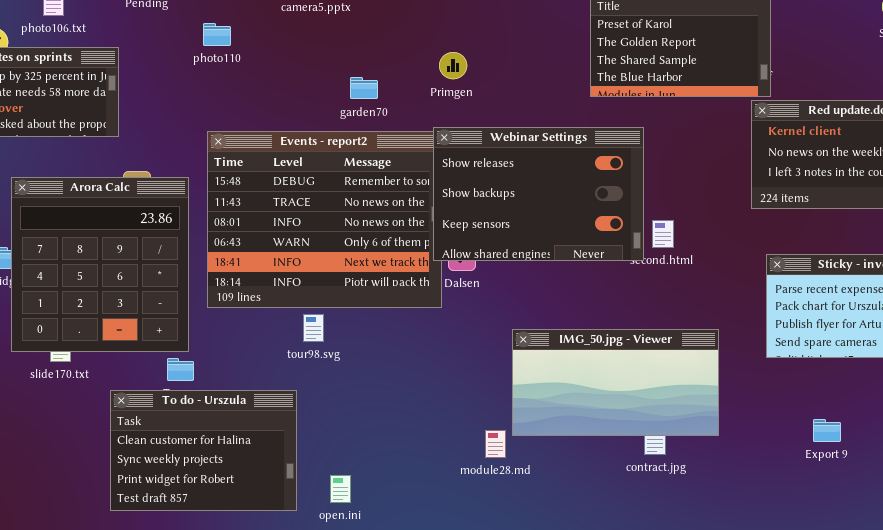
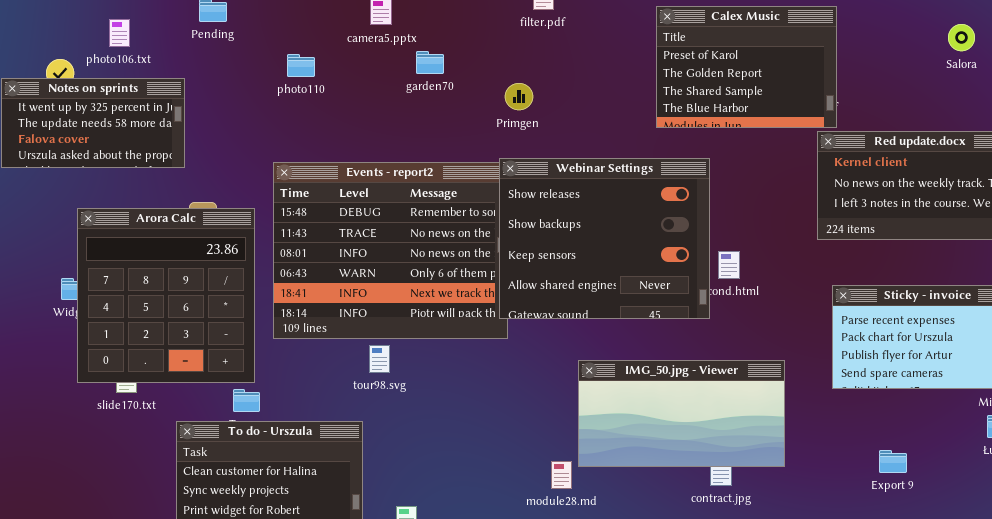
photo110: [203,23,231,46] -> [287,54,315,77], moved
garden70: [350,77,378,99] -> [416,51,444,74], moved
Webinar Settings: [433,127,644,261] -> [499,158,710,319], resized

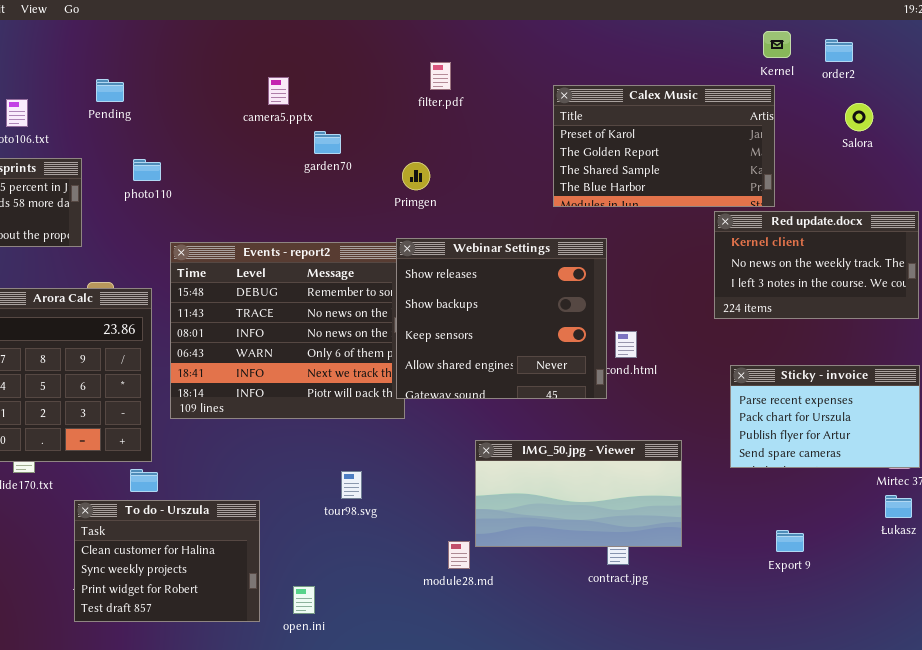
Calex Music: [656,6,837,128] -> [553,85,775,207], resized
photo110: [287,54,315,77] -> [133,159,161,181], moved
tour98.svg: [369,345,390,373] -> [341,471,362,499], moved

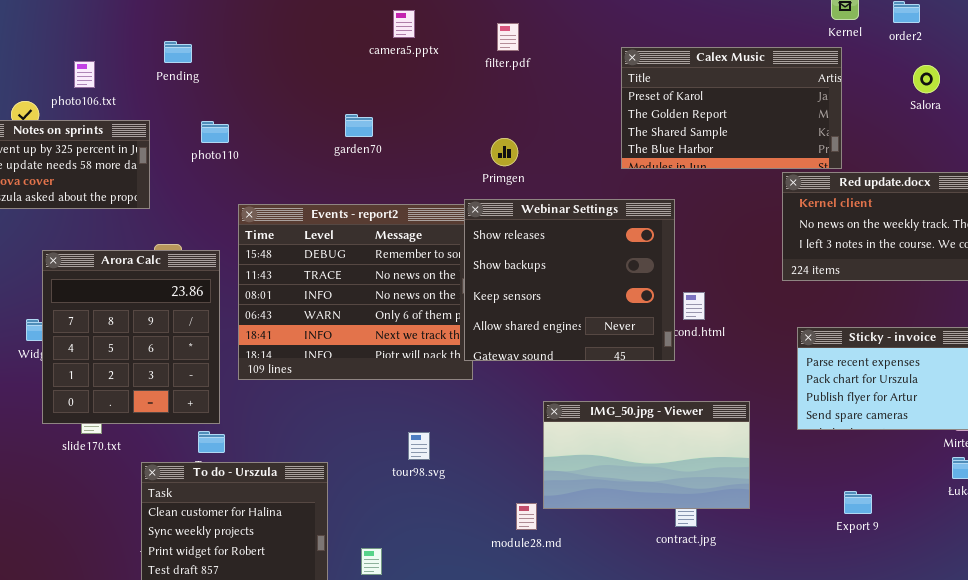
camera5.pptx: [268,77,289,105] -> [393,10,415,38], moved
garden70: [314,131,341,154] -> [345,114,373,137], moved
Primgen: [402,162,430,190] -> [491,138,518,166], moved

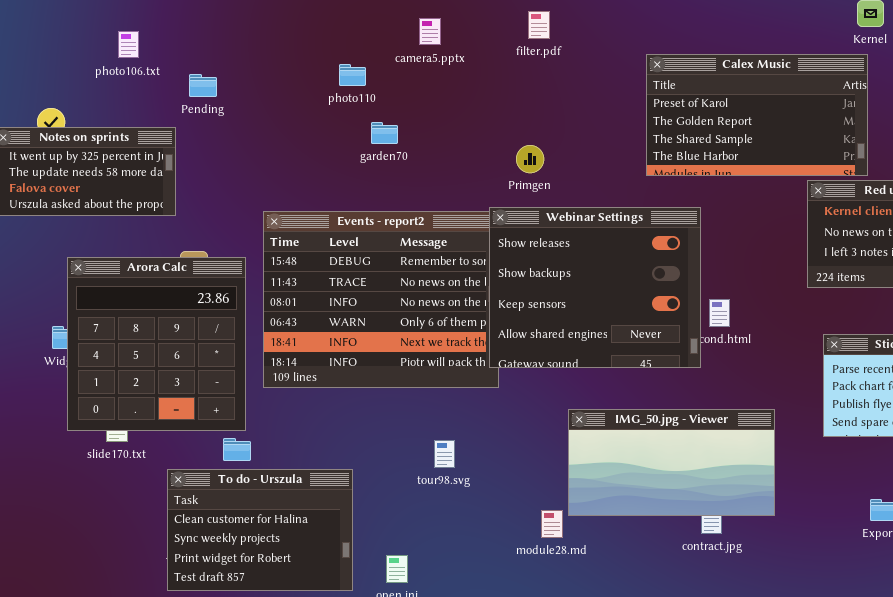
filter.pdf: [497,23,519,51] -> [528,11,550,39], moved
Pending: [164,41,192,63] -> [189,74,217,97], moved
photo106.txt: [74,61,95,88] -> [118,31,139,58], moved
photo110: [201,121,229,143] -> [339,64,366,86], moved

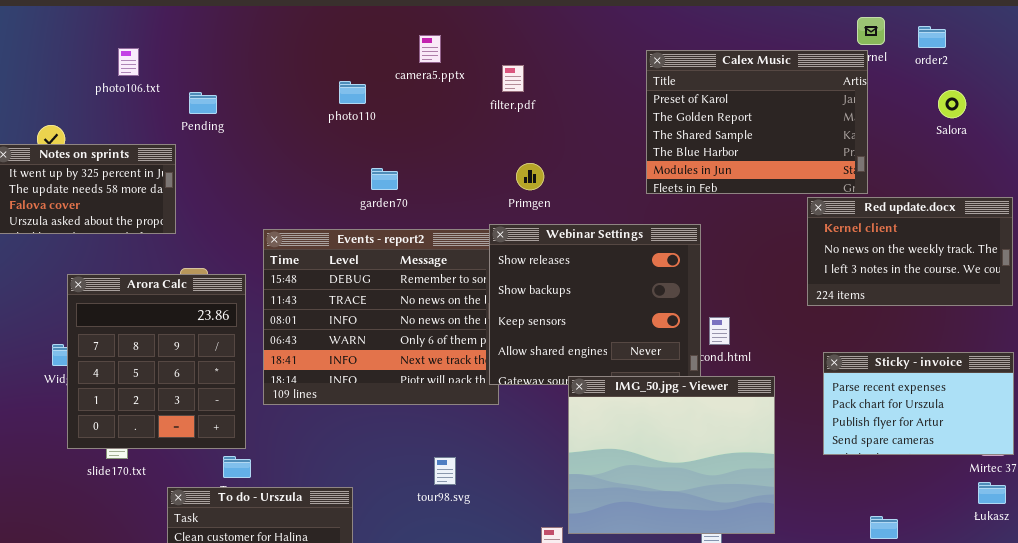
filter.pdf: [528,11,550,39] -> [502,65,524,92], moved
Calex Music: [646,54,868,176] -> [646,50,868,194], resized
garden70: [371,122,398,144] -> [371,168,398,190], moved
IMG_50.jpg - Viewer: [568,409,775,516] -> [568,376,775,534], resized

